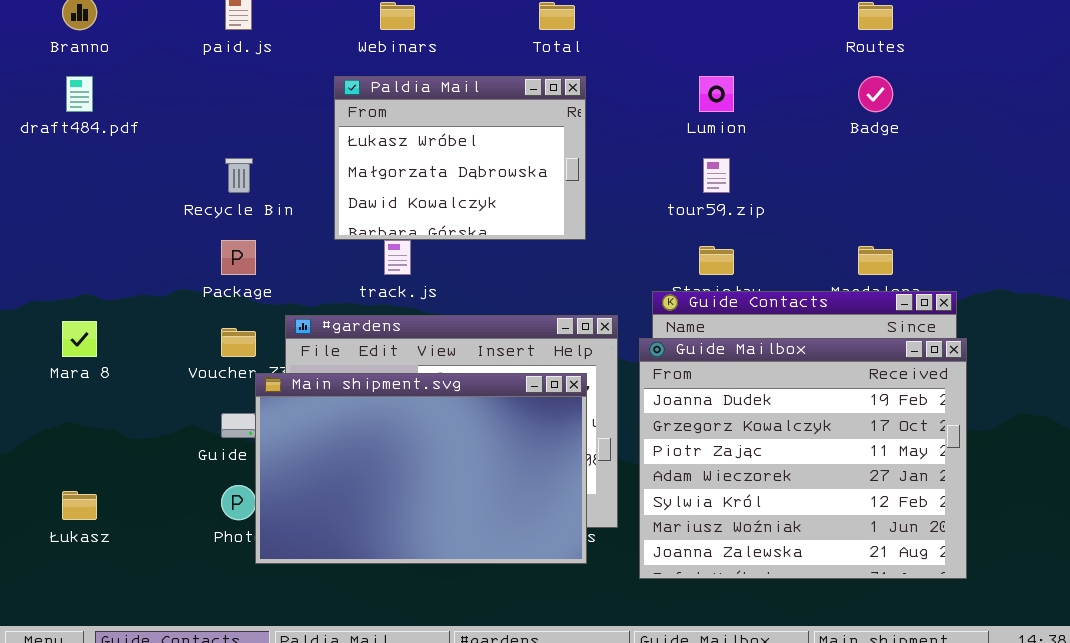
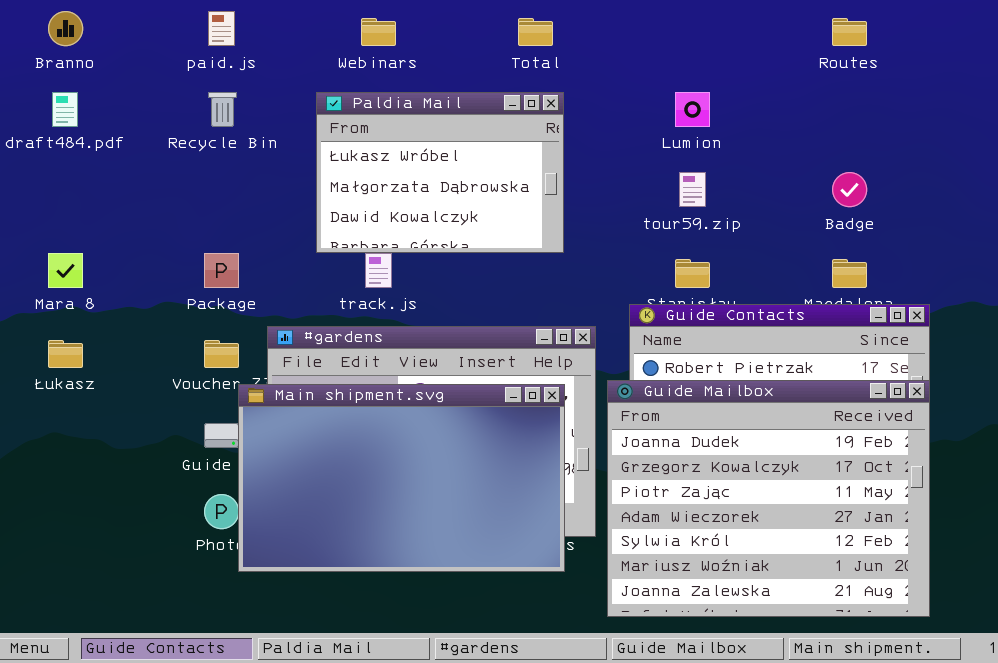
Badge: [858,76,893,112] -> [832,172,867,207], moved
Recycle Bin: [225,158,253,193] -> [208,92,237,127], moved
Mara 8: [62,321,97,357] -> [48,253,83,288], moved
Guide Mailbox: [639,338,967,579] -> [607,380,930,617], moved
Łukasz: [62,491,97,520] -> [48,340,83,368], moved

